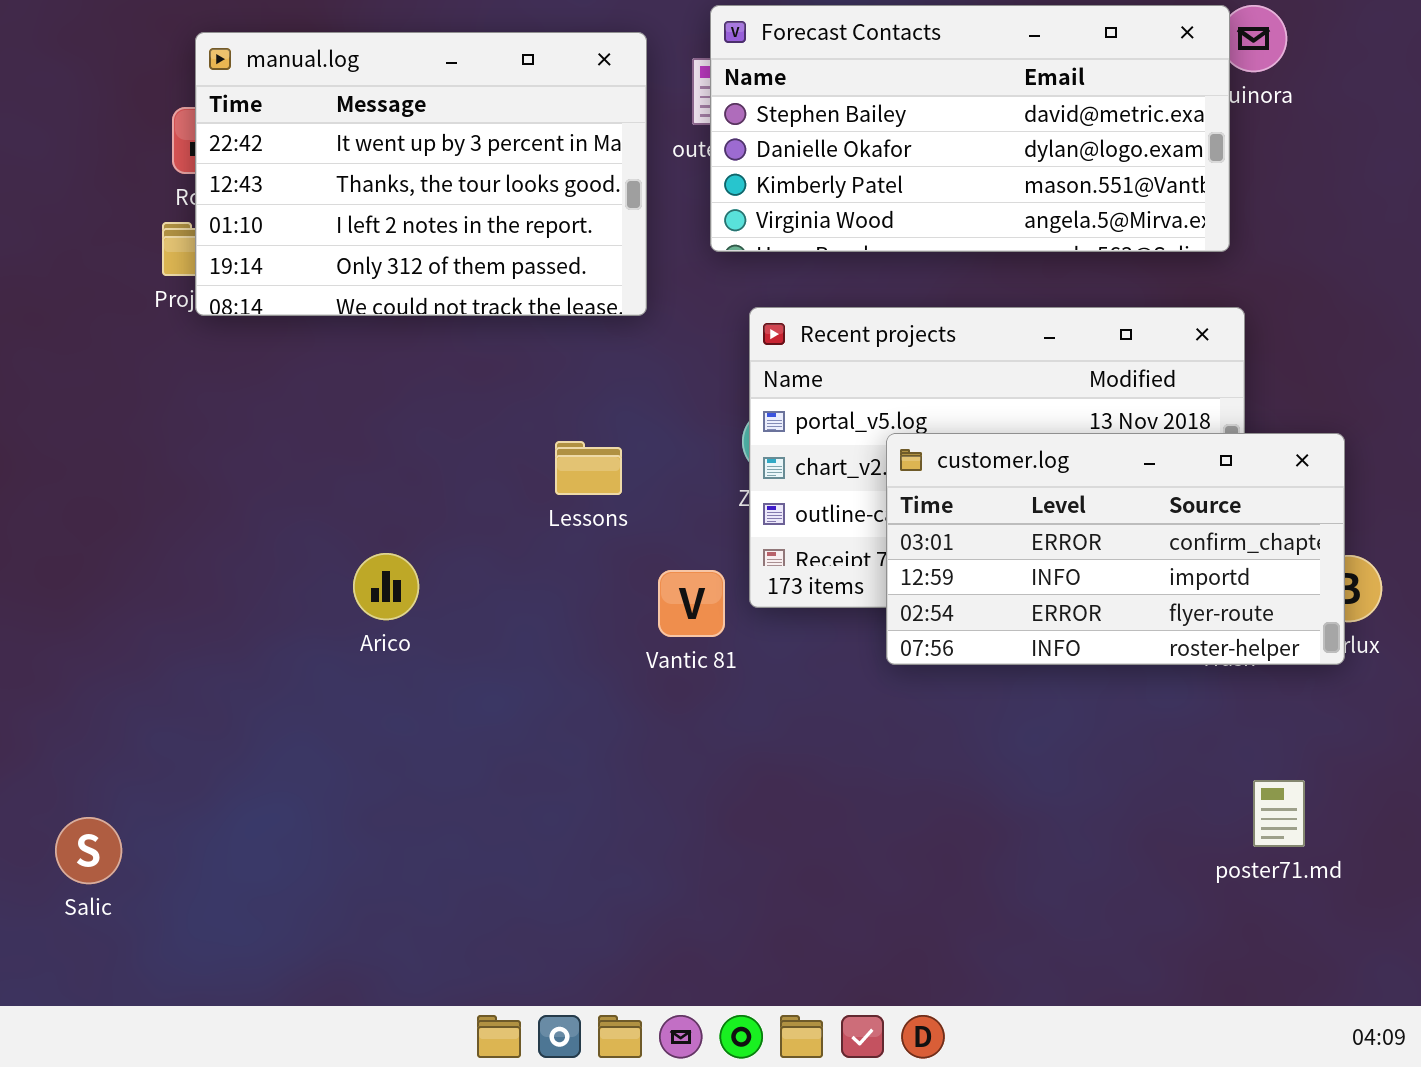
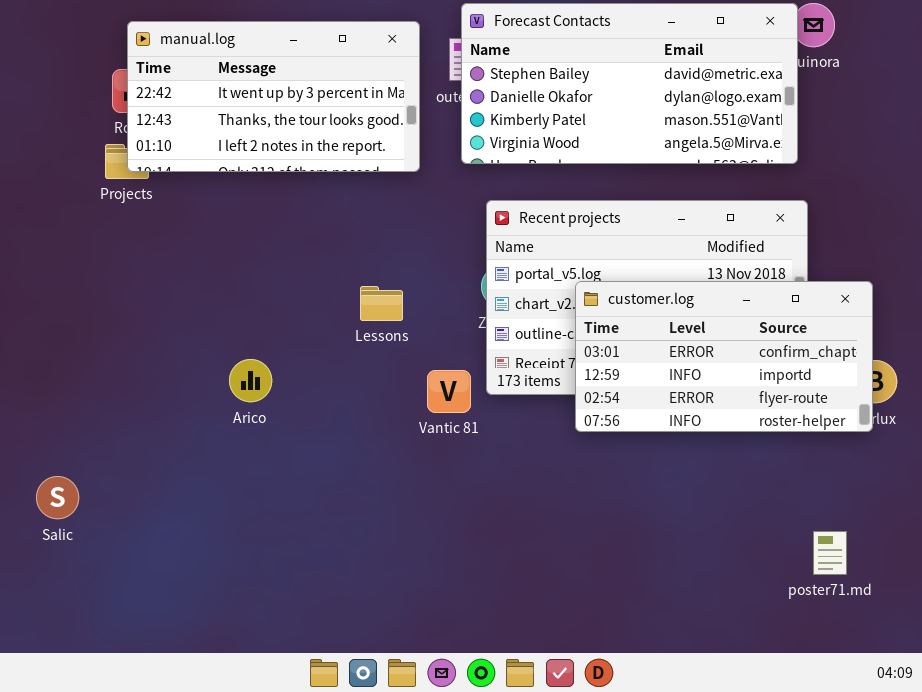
manual.log: [195,32,647,316] -> [127,21,420,172], resized
poster71.md: [1253,780,1305,847] -> [813,531,847,575], moved
Salic: [55,817,122,884] -> [36,476,79,519], moved

